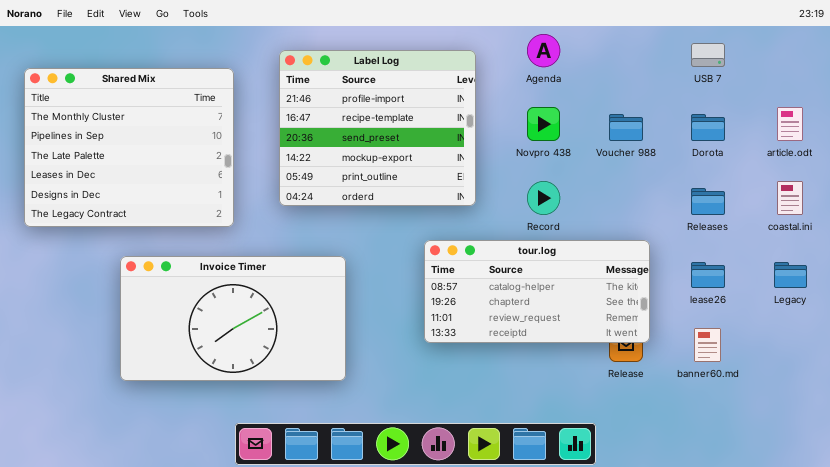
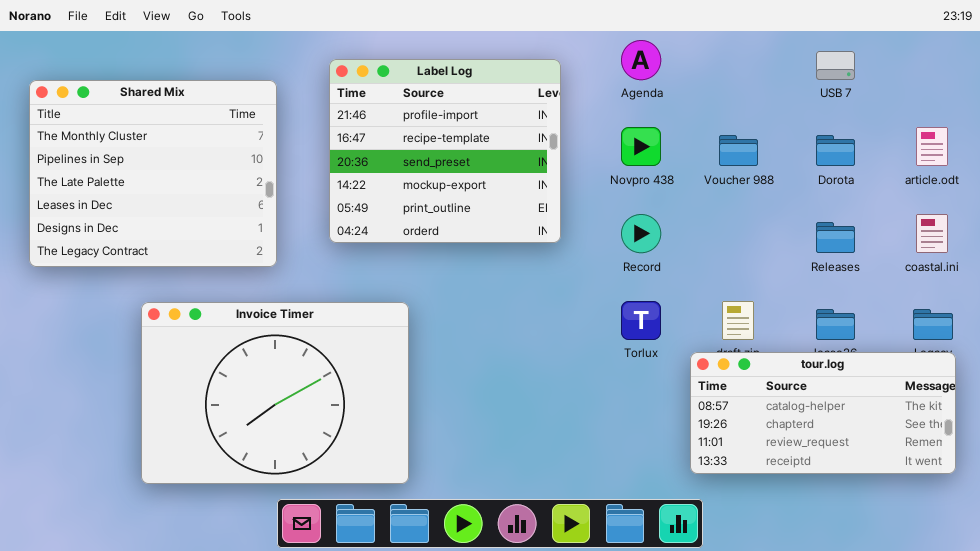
tour.log: [424,240,650,343] -> [690,352,956,474], moved
Invoice Timer: [120,256,346,381] -> [141,302,409,484], resized

